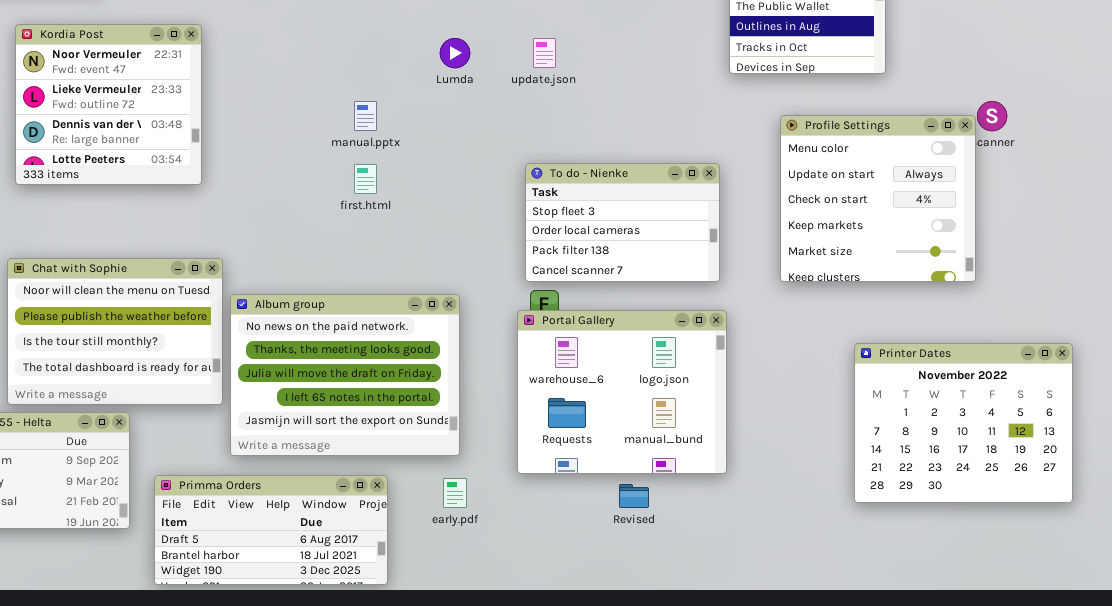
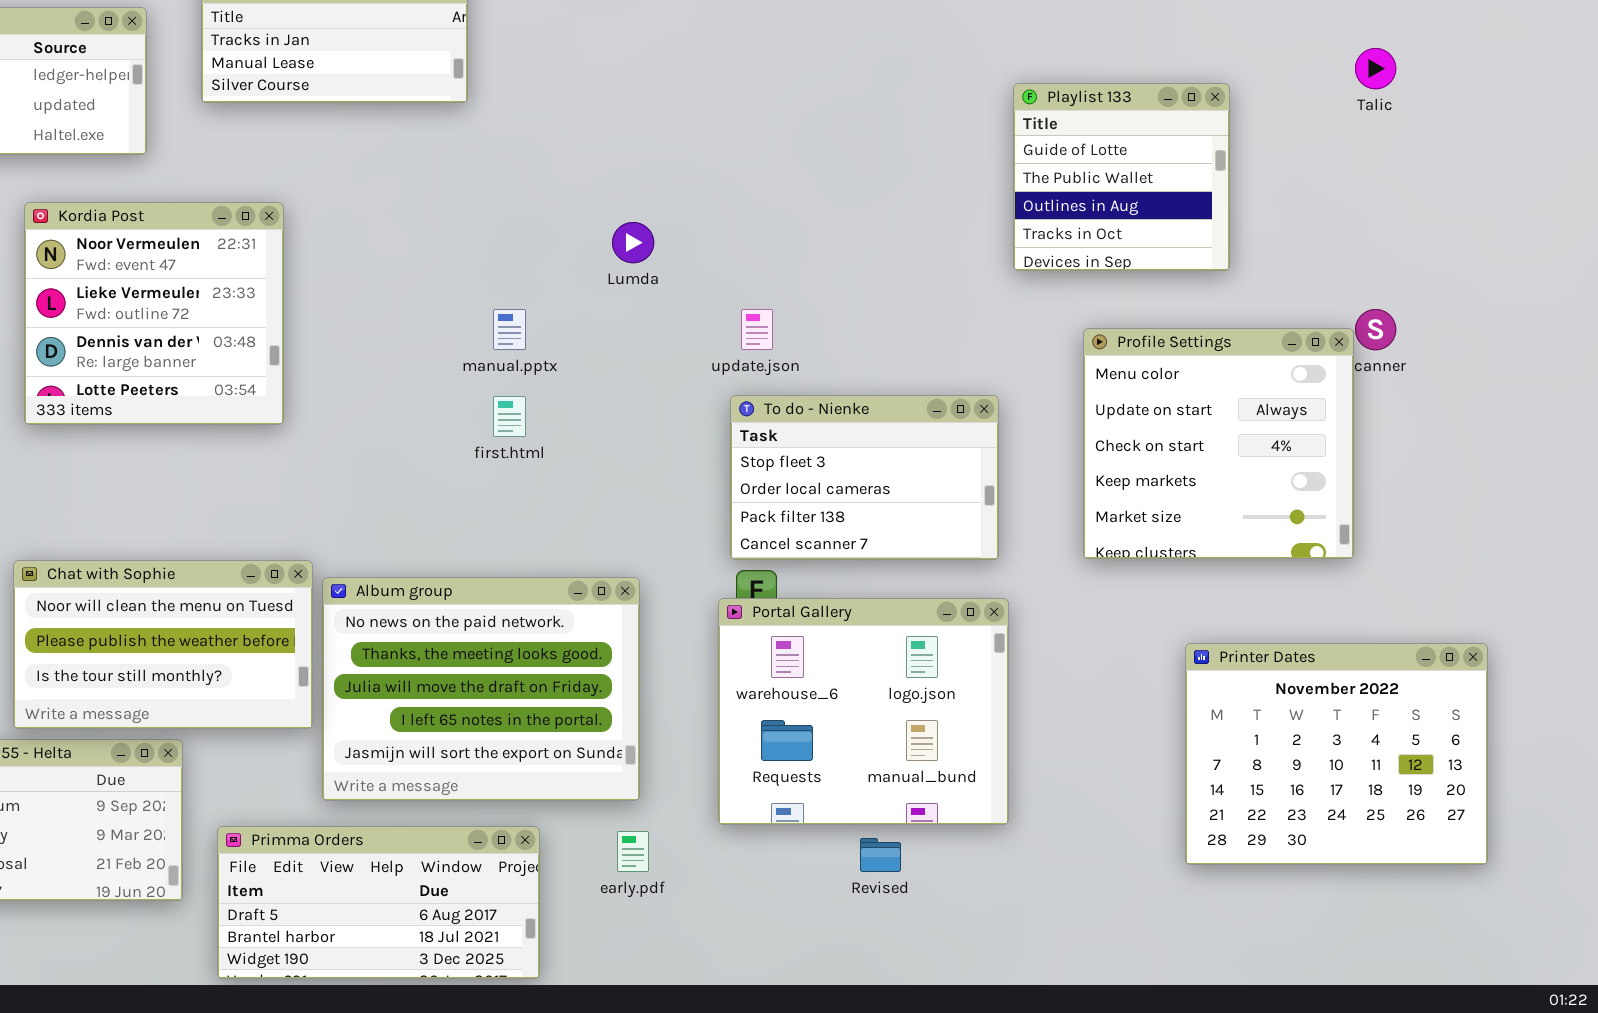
update.json: [533,38,556,68] -> [741,309,773,350], moved
Chat with Sophie: [7,258,223,405] -> [13,560,313,729], resized

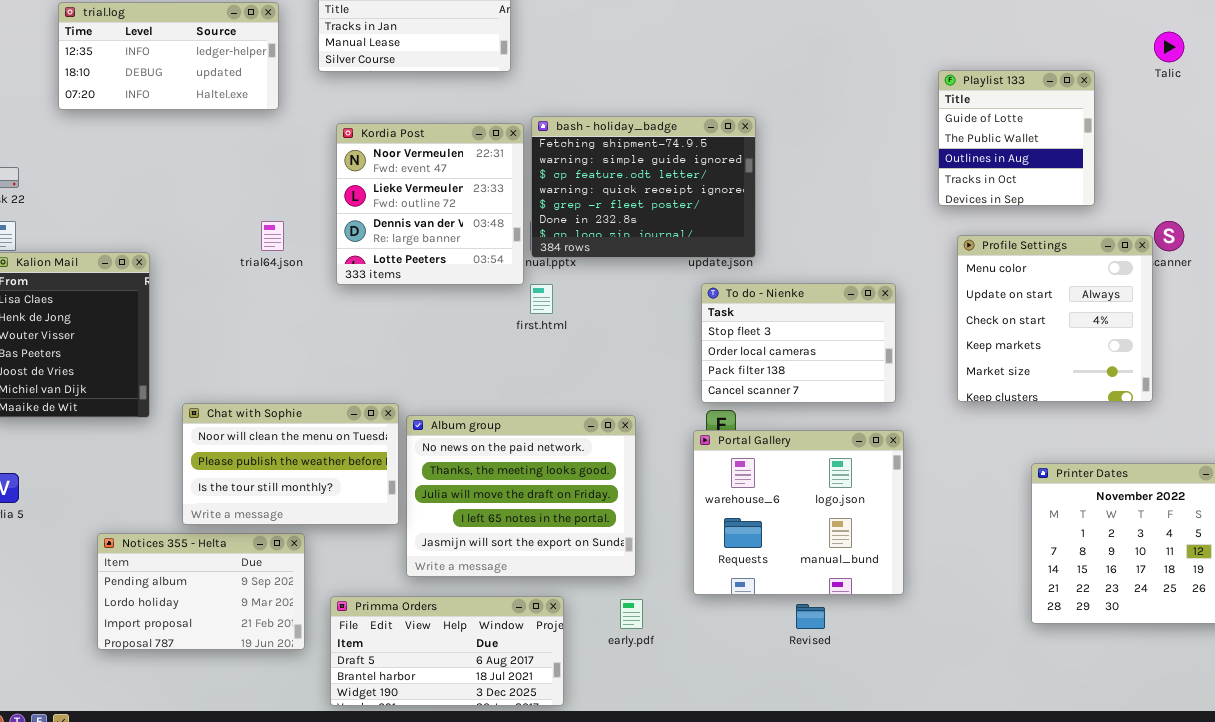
Playlist 133: [1013,83,1230,271] -> [938,70,1095,206], moved
bash - holiday_badge: none -> [531,116,756,258], opened
Kordia Post: [24,202,284,425] -> [336,123,524,285], moved

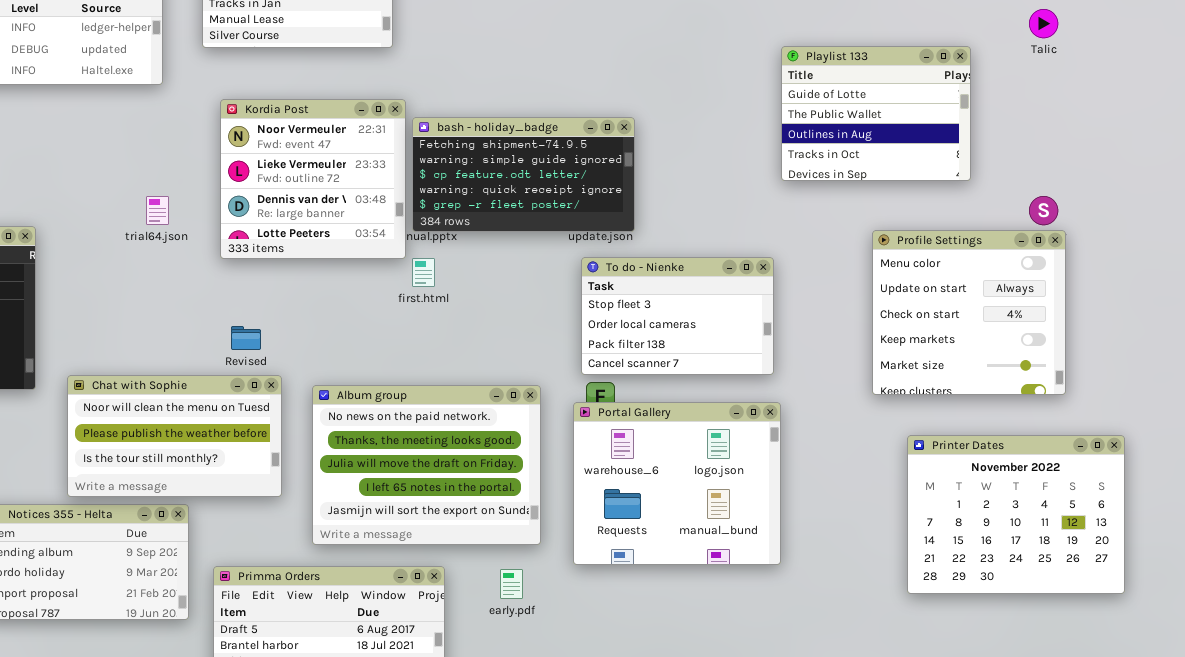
Playlist 133: [938,70,1095,206] -> [781,46,971,181], resized
bash - holiday_badge: [531,116,756,258] -> [412,117,635,232], resized
Profile Settings: [957,235,1153,402] -> [872,230,1066,395], moved
Album group: [406,415,636,577] -> [312,385,541,545], moved
Revised: [796,604,825,629] -> [231,326,261,350], moved

